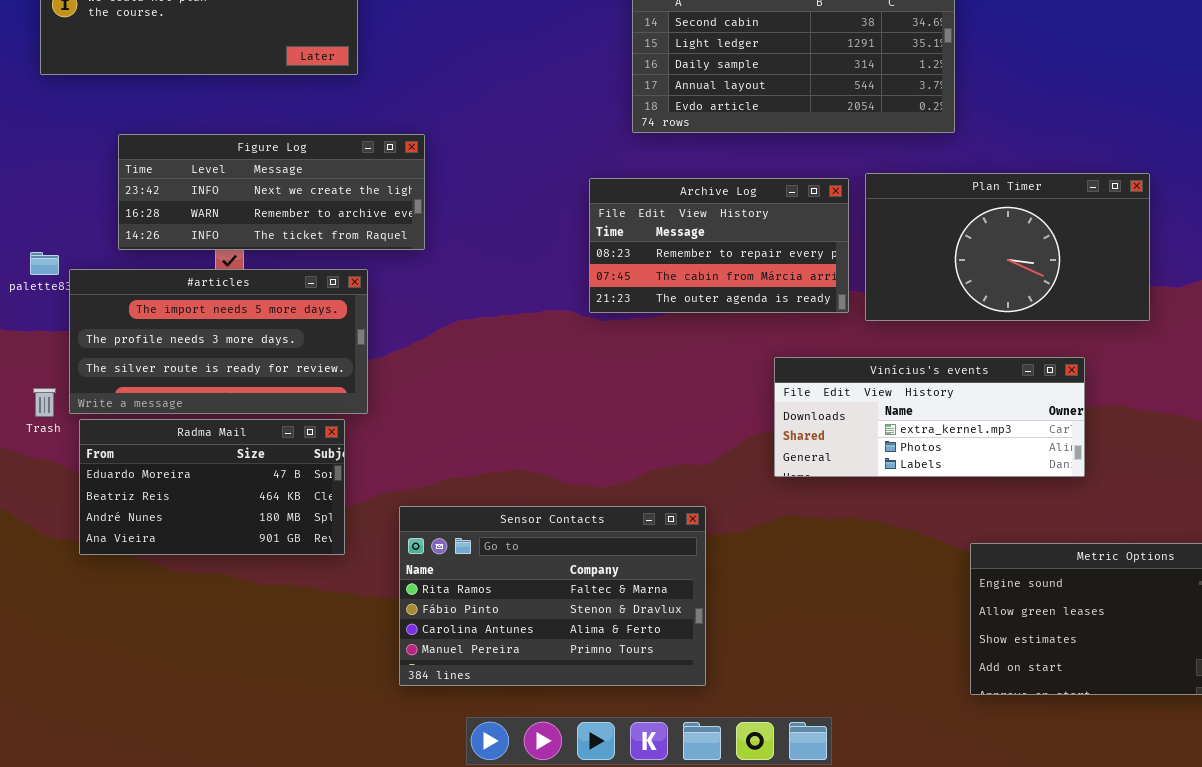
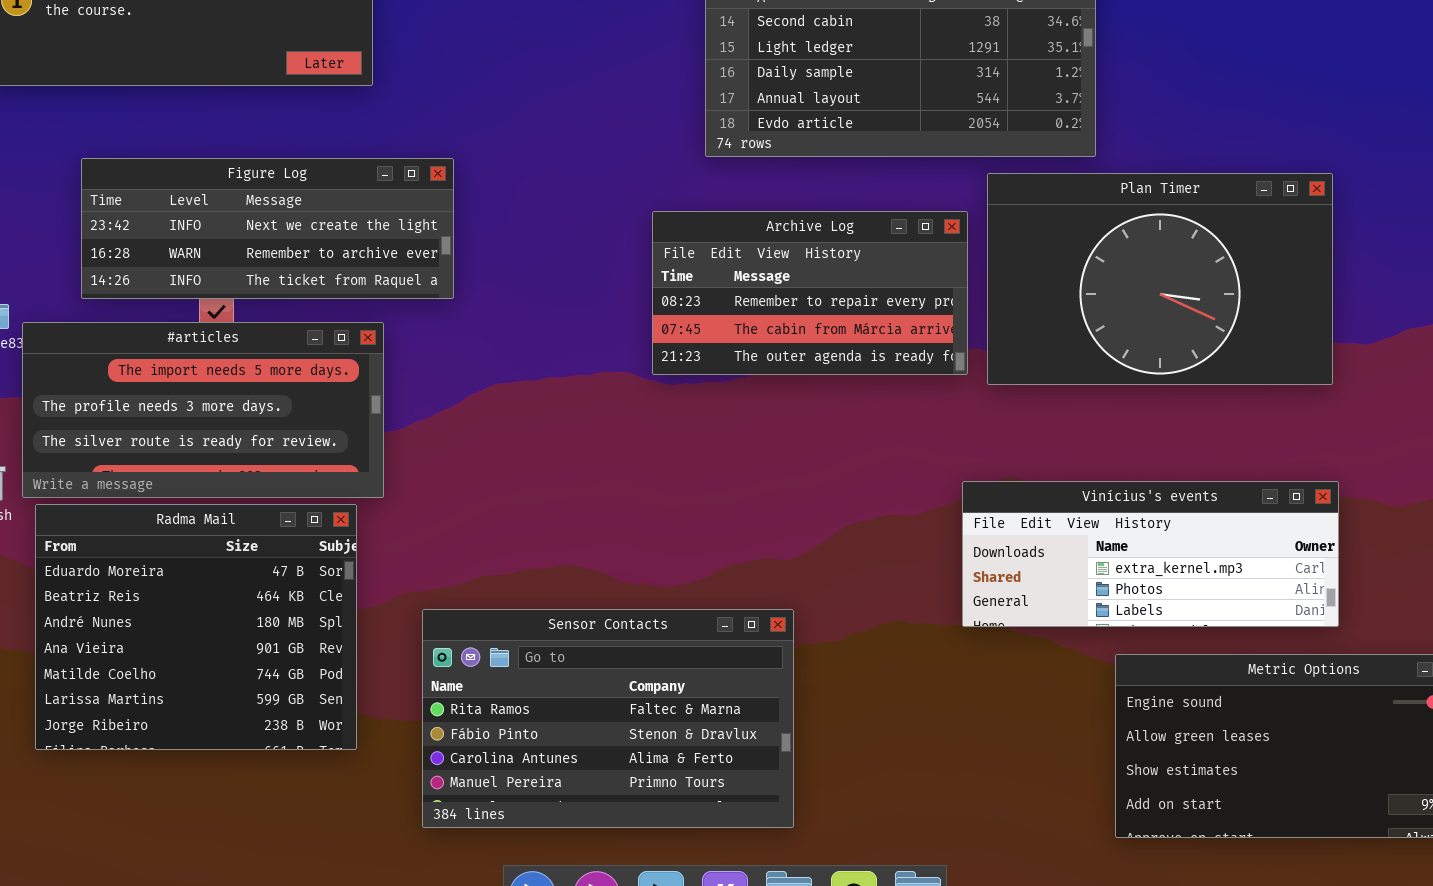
Plan Timer: [865,173,1150,321] -> [987,173,1333,385], resized
Vinícius's events: [774,357,1085,477] -> [962,481,1339,627], moved
Radma Mail: [79,419,345,555] -> [35,504,357,750], resized

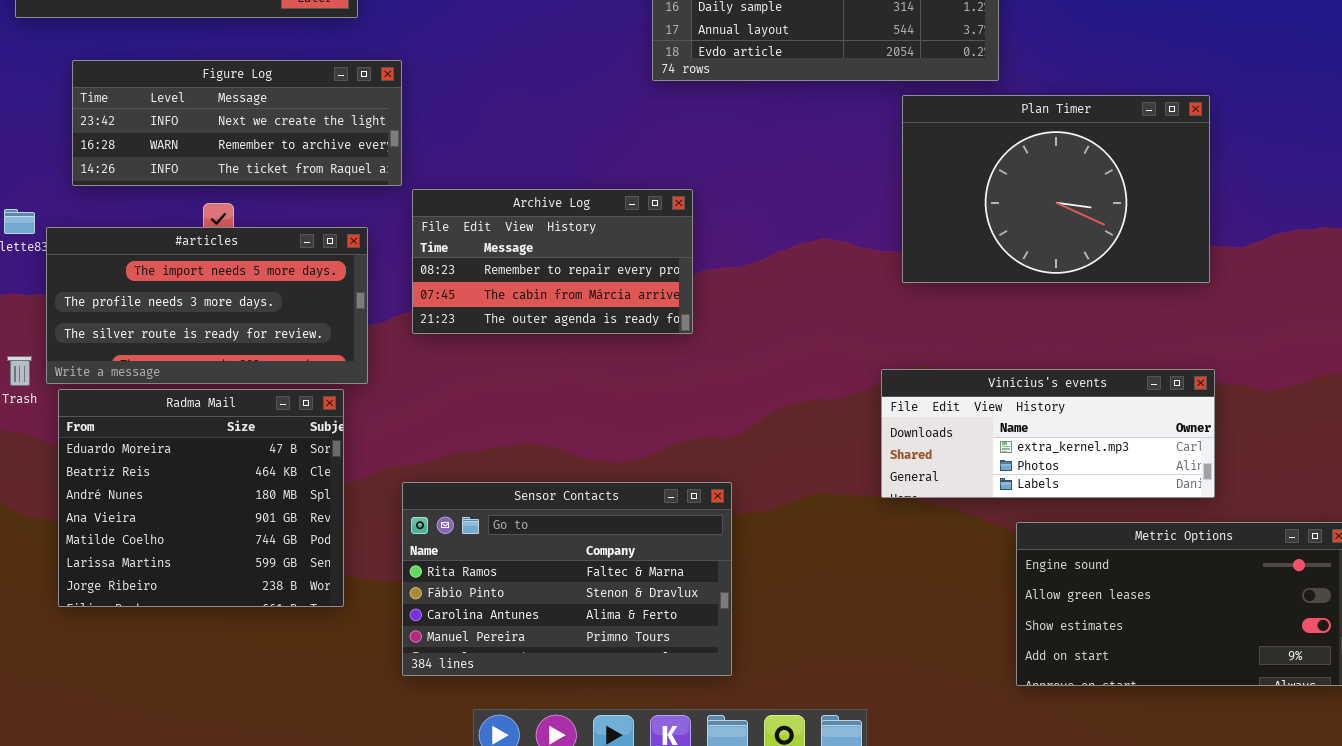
Figure Log: [81,158,454,299] -> [72,60,402,186], moved
Archive Log: [652,211,968,375] -> [412,189,693,334], moved

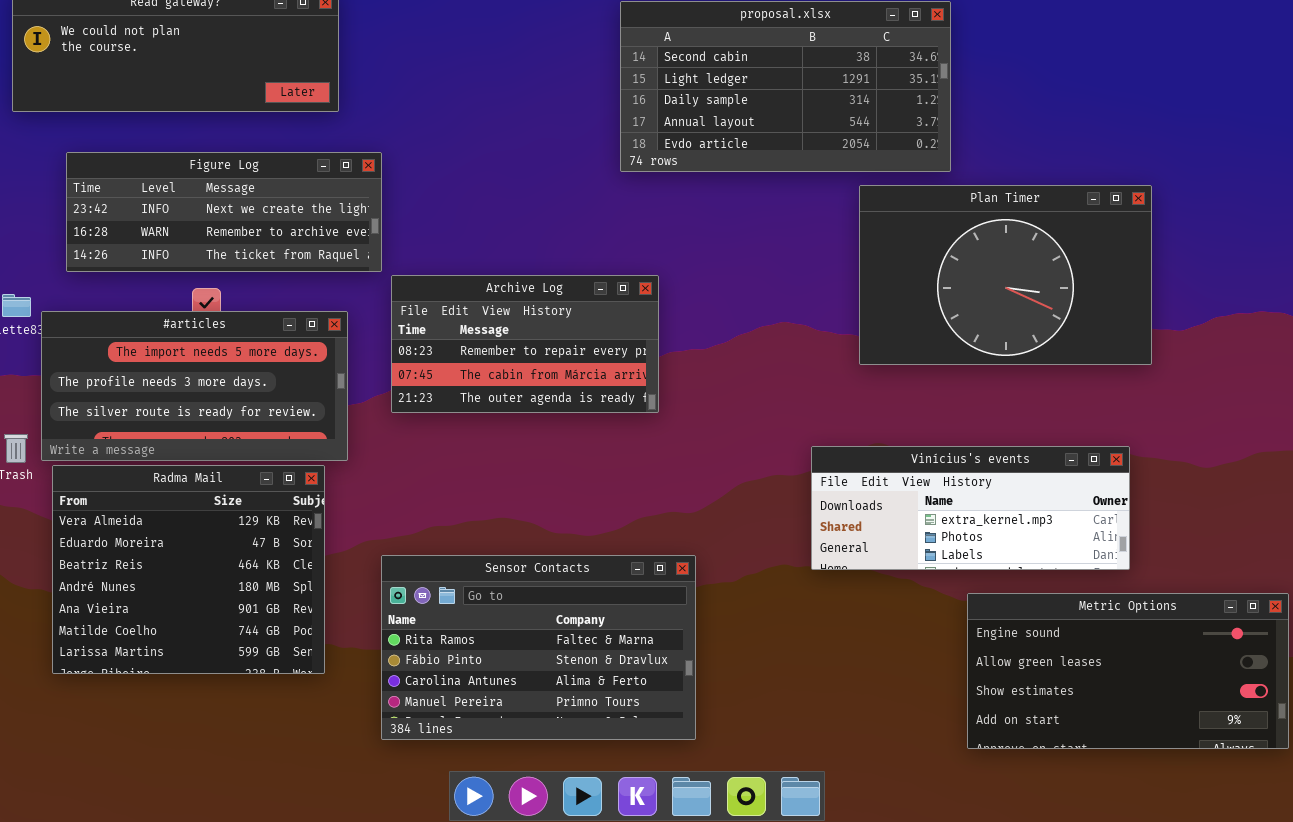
Vinícius's events: [881,369,1215,498] -> [811,446,1130,570], moved
Radma Mail: [58,389,344,607] -> [52,465,325,674], scrolled up 1 row

